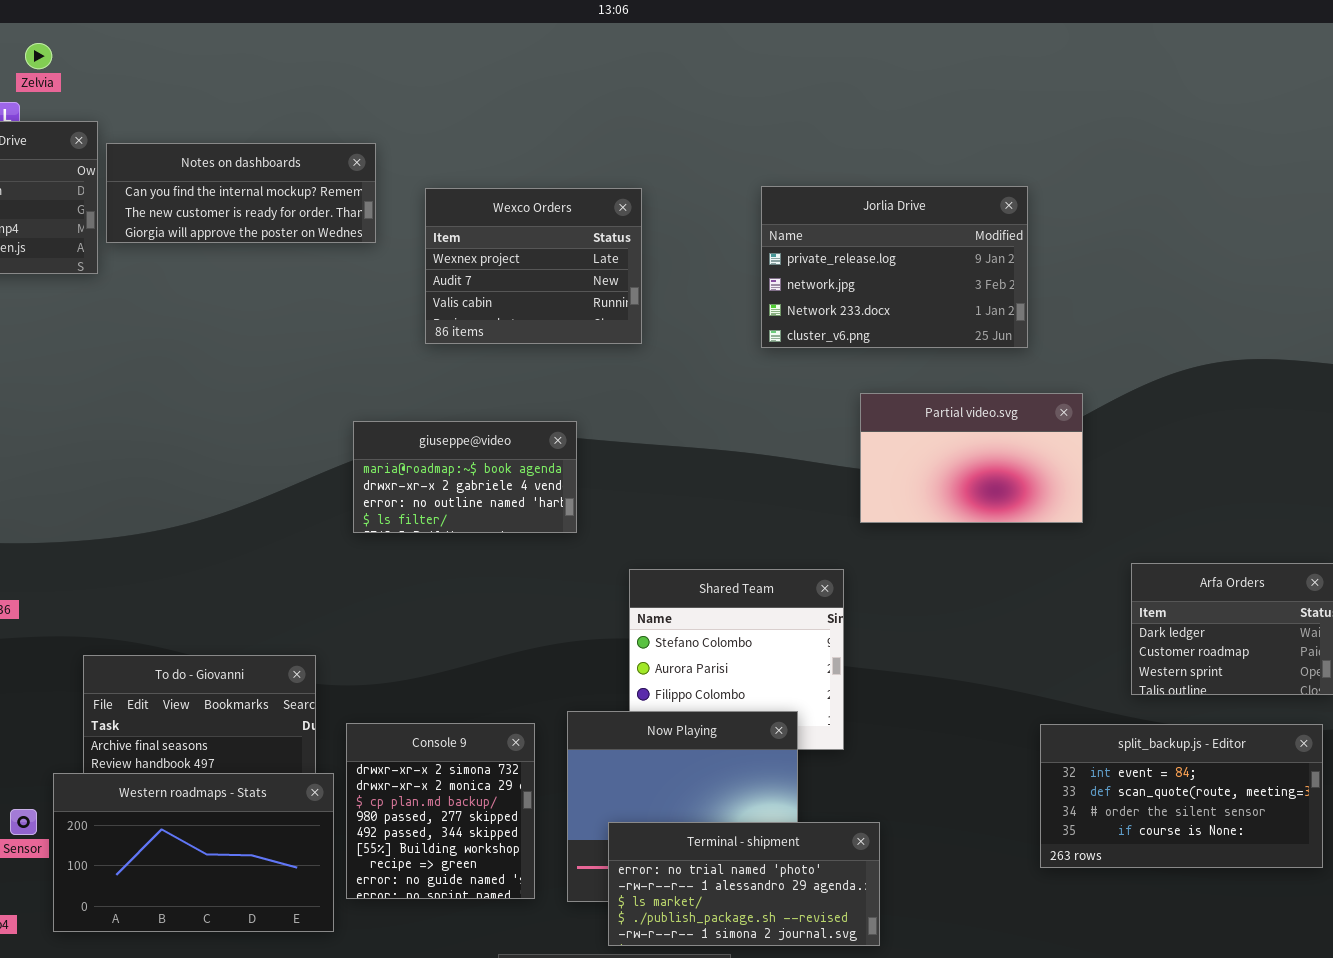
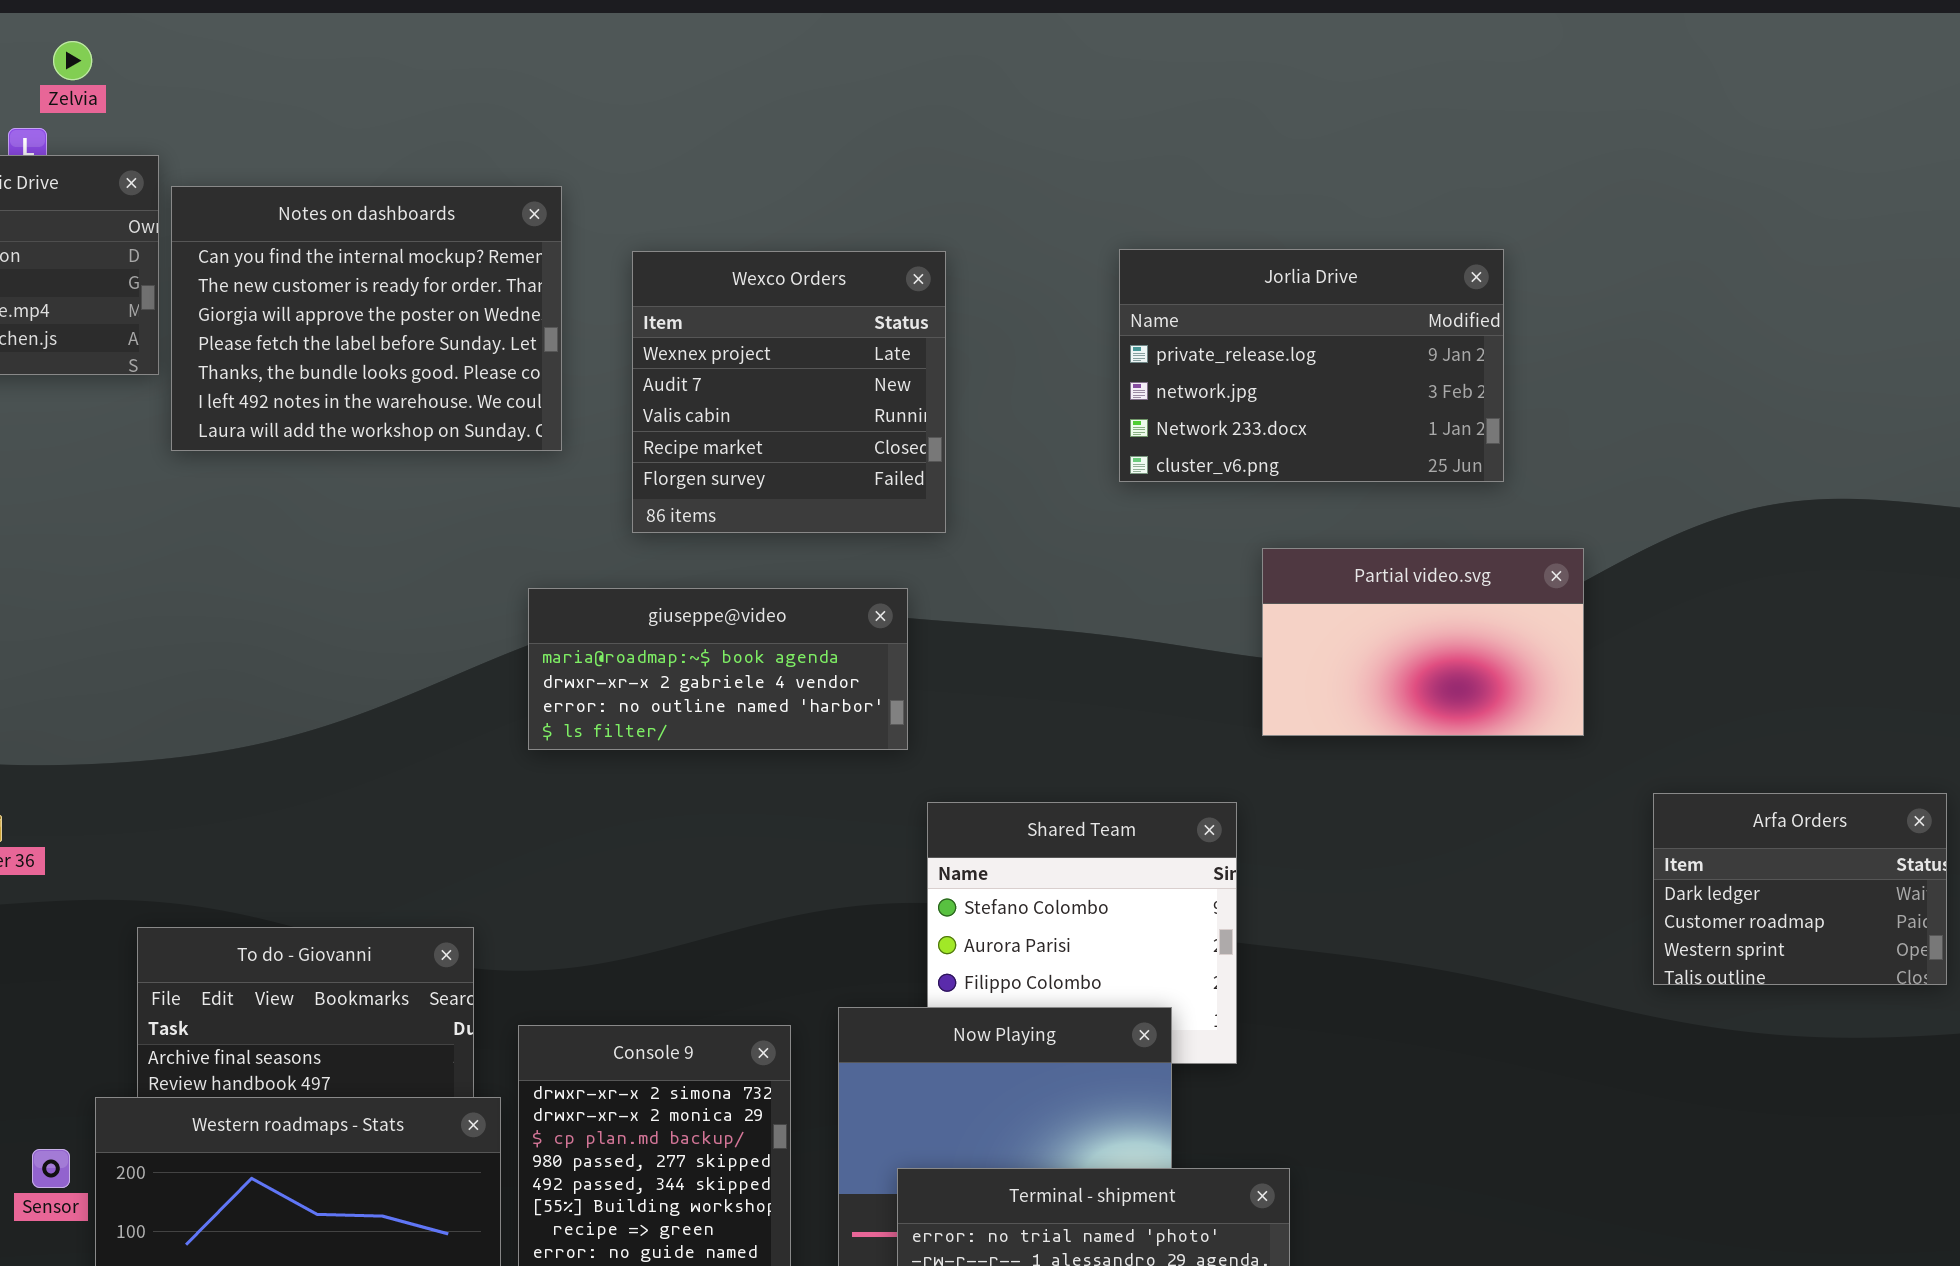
Notes on dashboards: [106,143,376,243] -> [171,186,562,451], resized
Wexco Orders: [425,188,642,344] -> [632,251,946,533], resized
giuseppe@video: [353,421,577,533] -> [528,588,908,750], resized
split_backup.js - Editor: [1040,724,1323,868] -> none, closed

